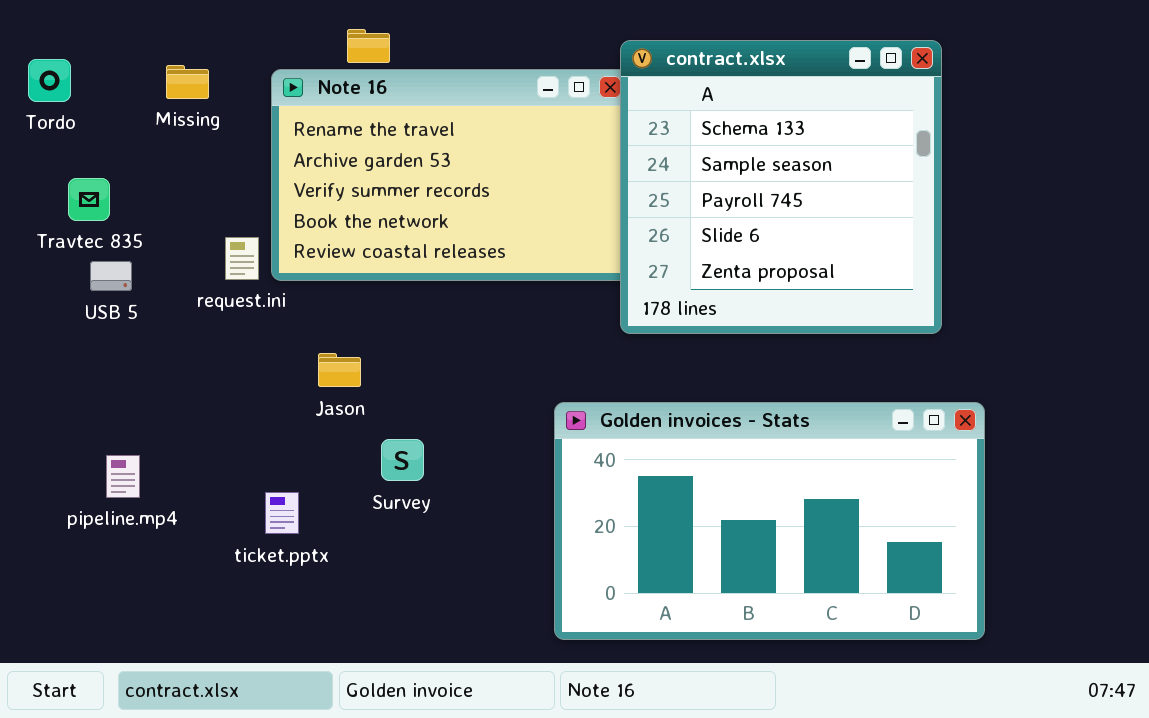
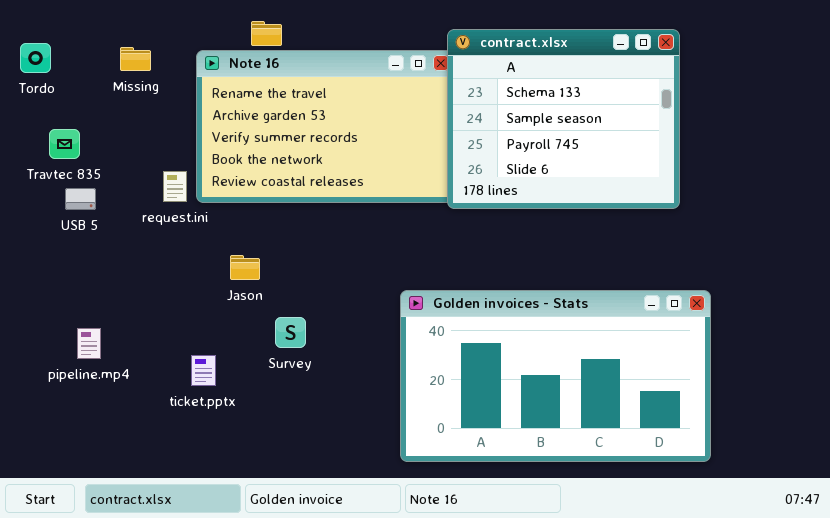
contract.xlsx: [620,40,942,334] -> [447,29,680,209], resized

